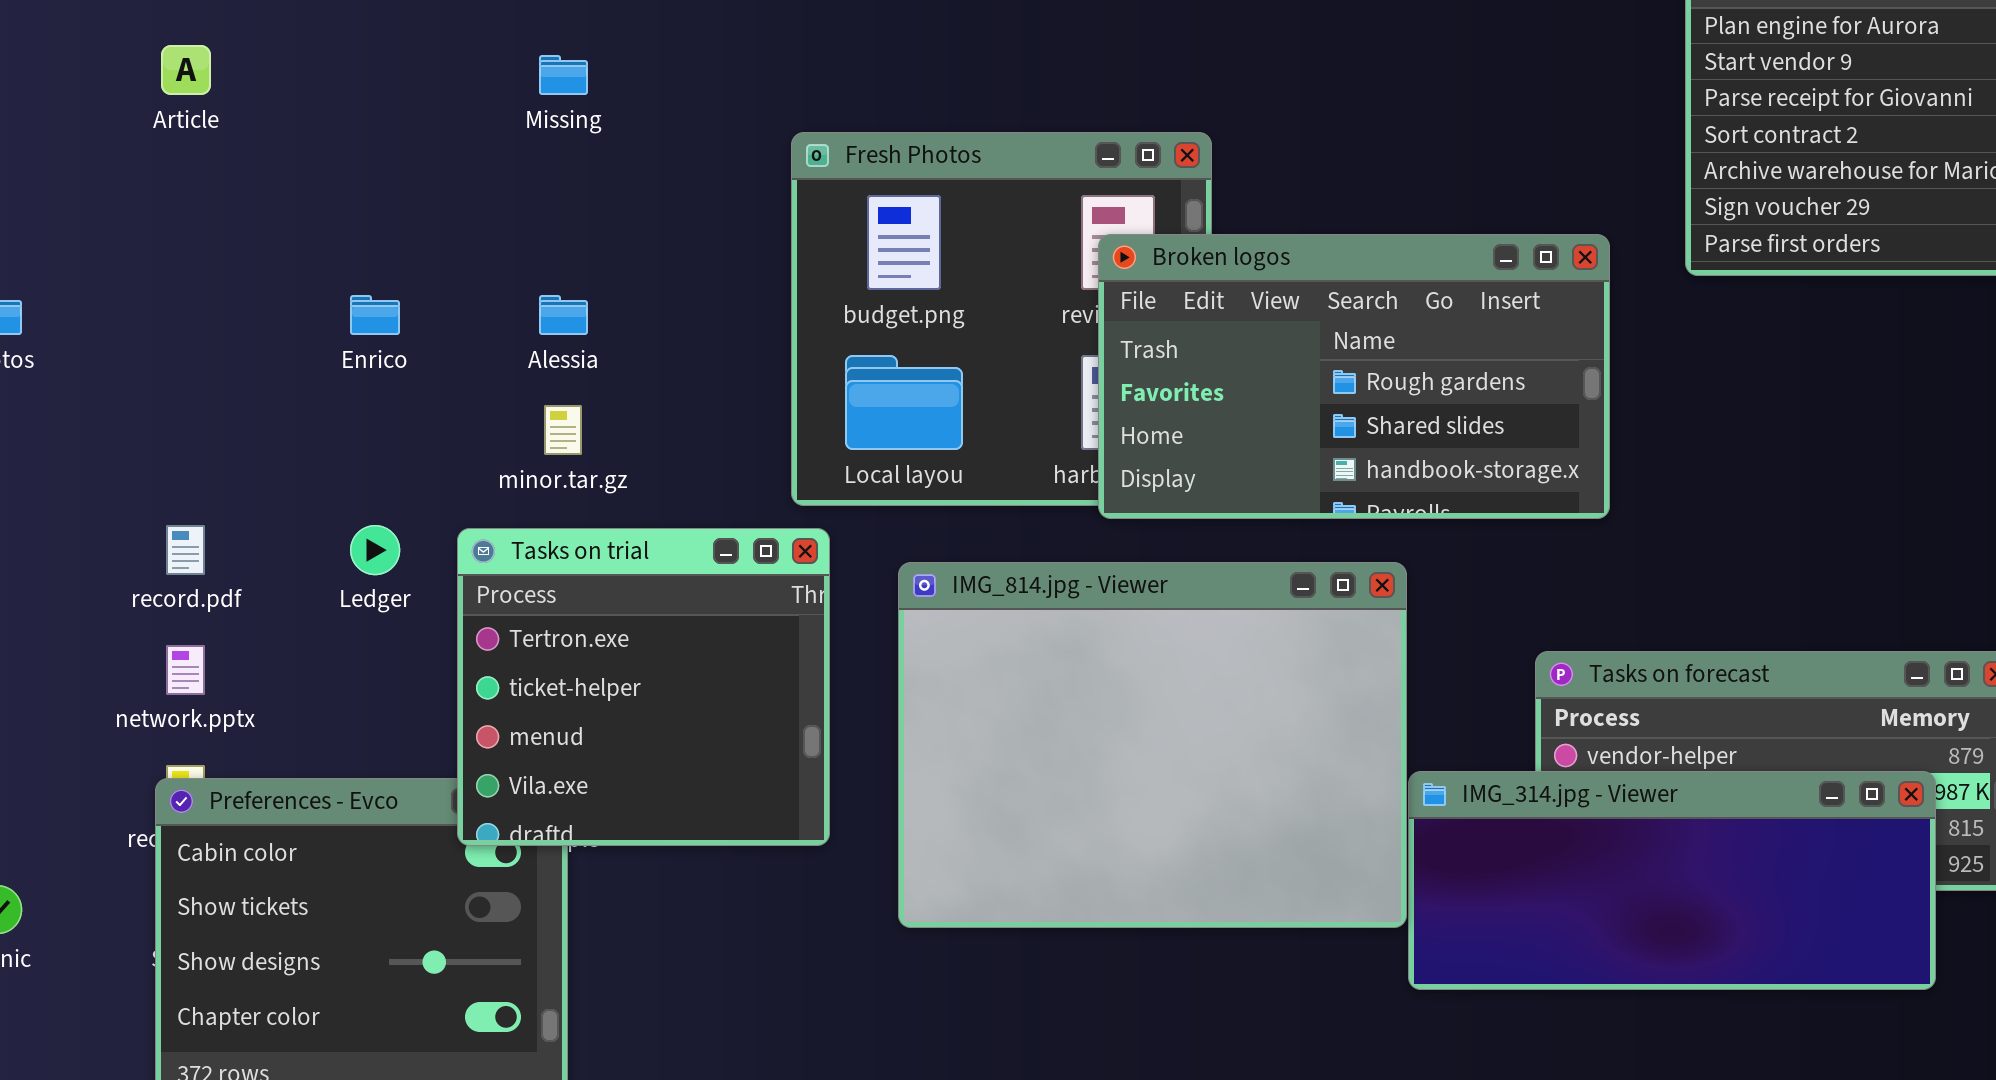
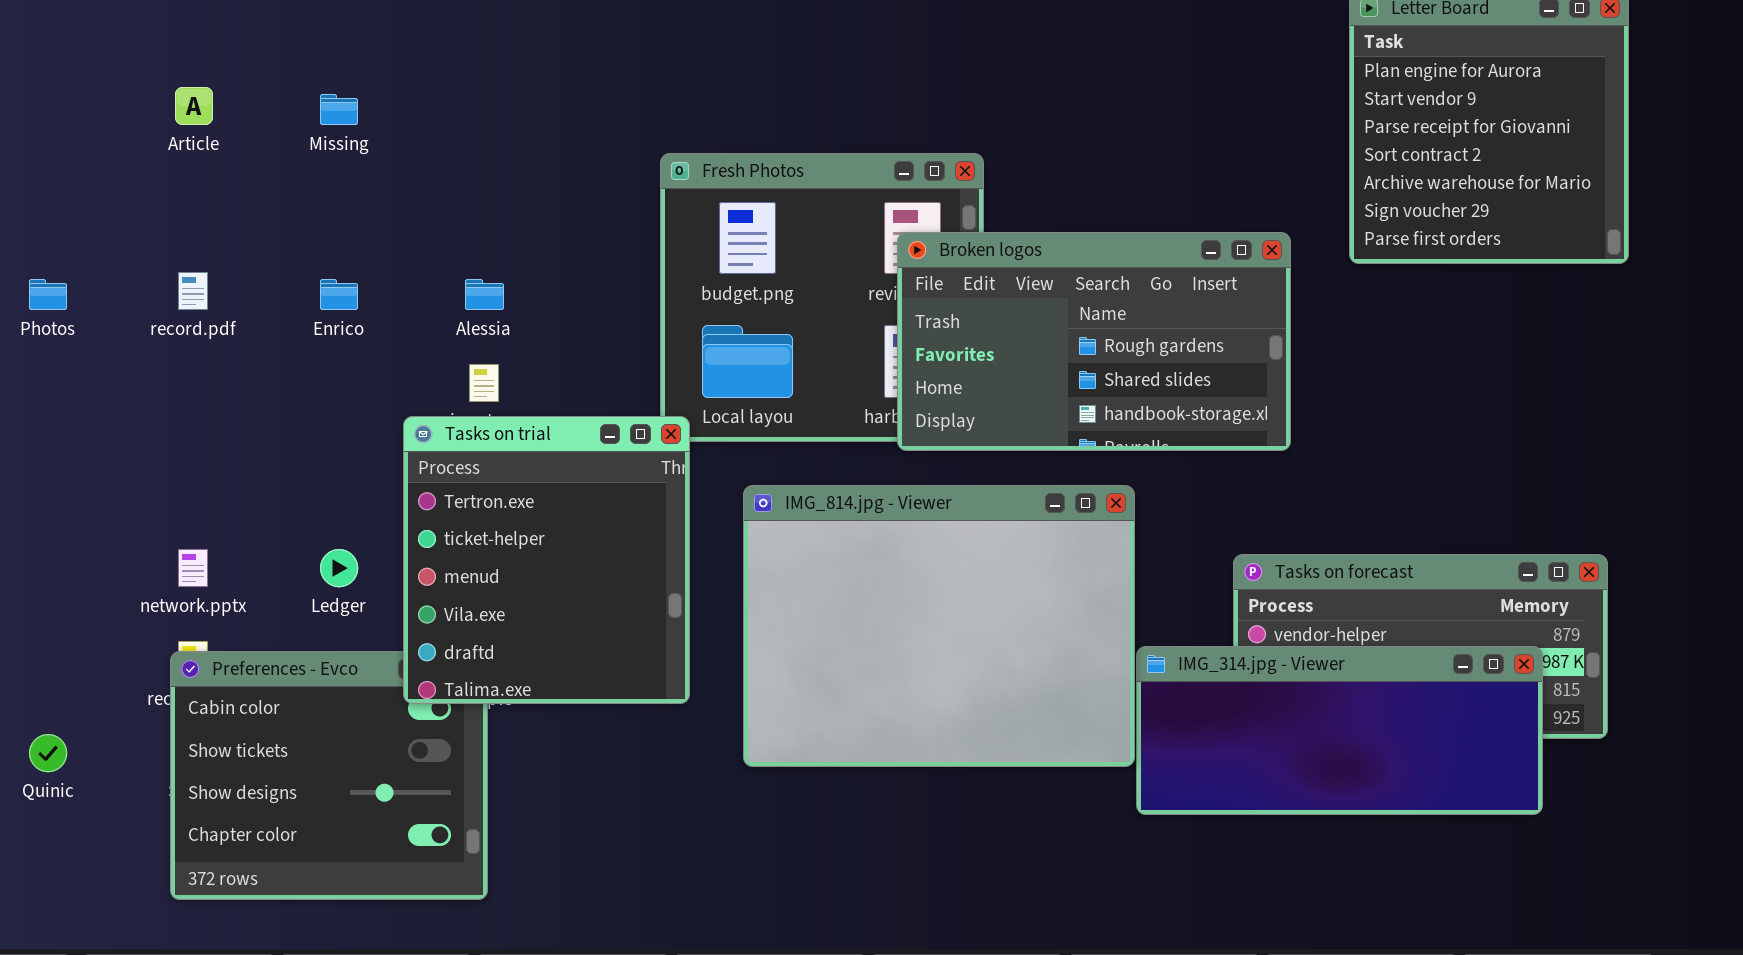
Missing: [539,55,588,95] -> [320,94,358,125], moved
record.pdf: [166,525,205,575] -> [178,272,208,310], moved
Ledger: [350,525,400,575] -> [320,549,358,587], moved
Tasks on trial: [457,528,830,846] -> [403,416,690,704], resized

